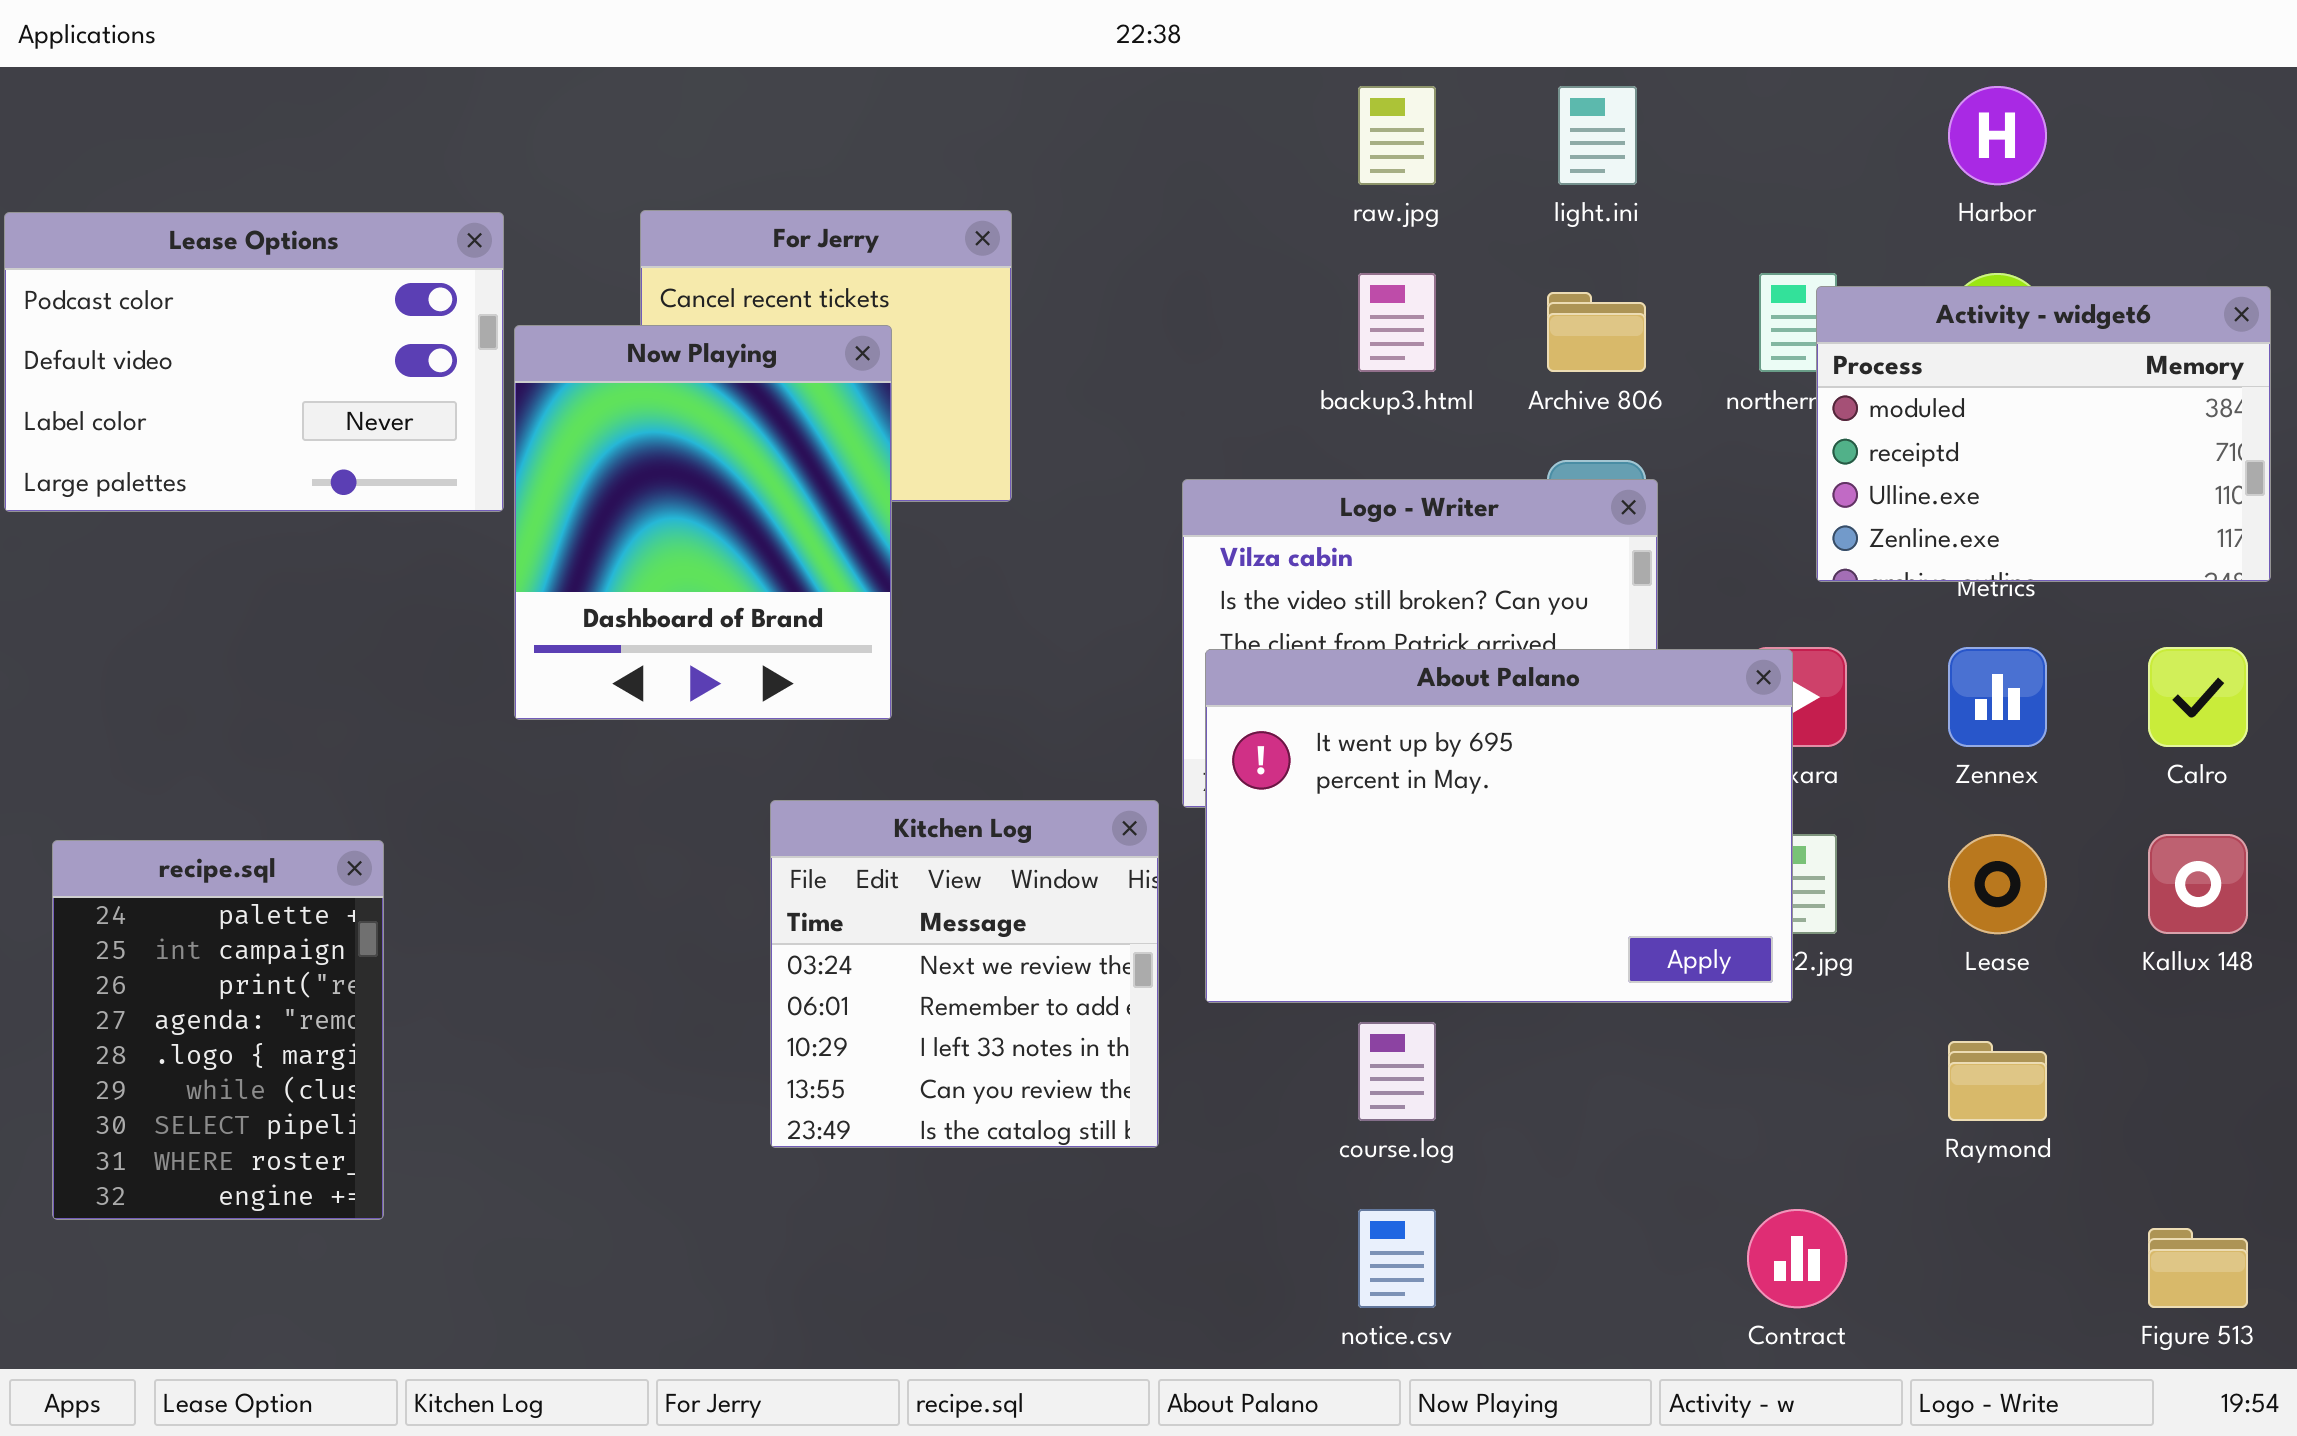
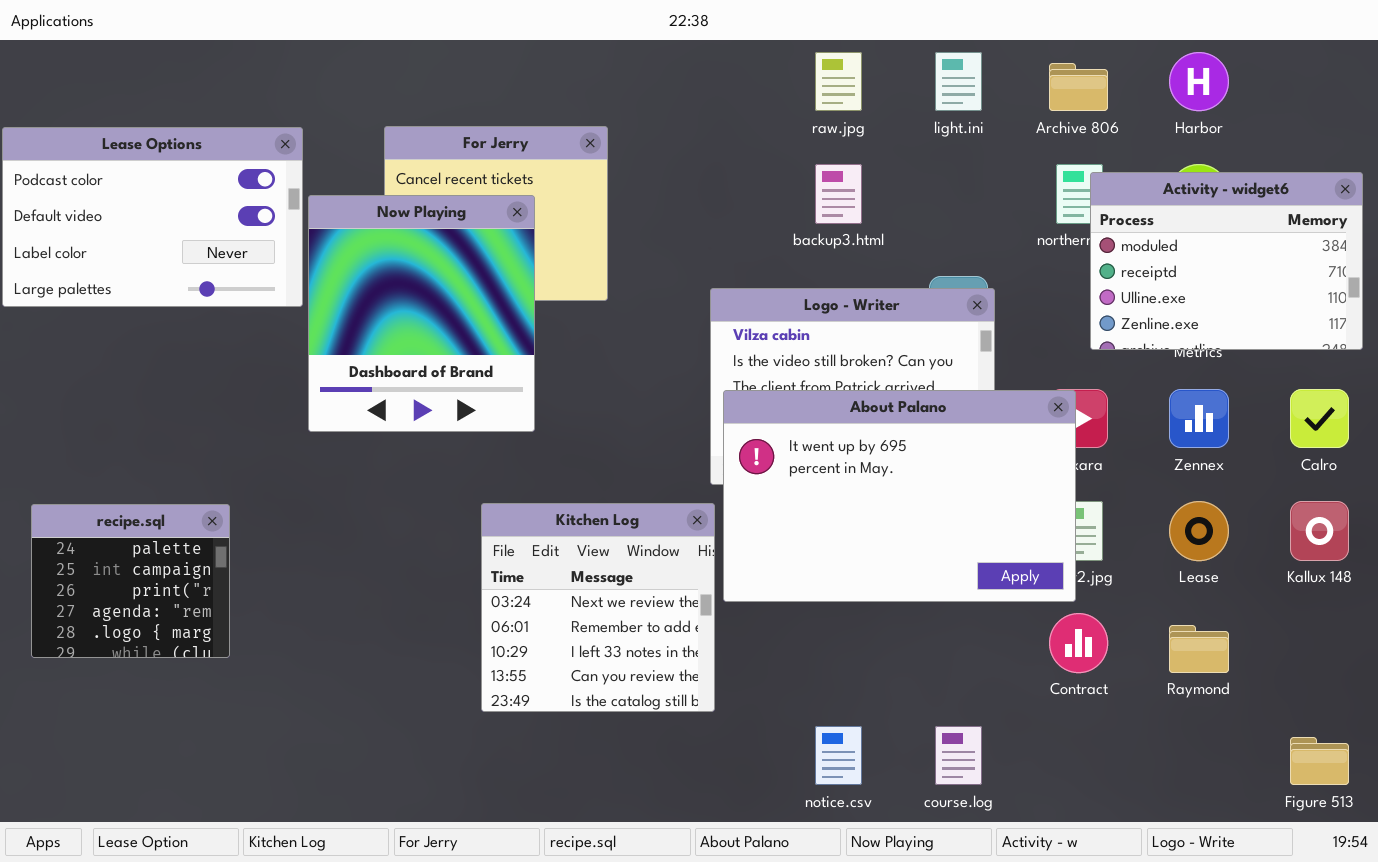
Archive 806: [1547,292,1646,372] -> [1049,63,1108,111], moved
Kitchen Log: [770,800,1159,1148] -> [481,503,715,712], moved
recipe.sql: [52,840,384,1220] -> [31,504,230,658], resized
course.log: [1358,1022,1436,1121] -> [935,726,982,785], moved
Contract: [1747,1209,1847,1308] -> [1049,613,1108,673], moved

